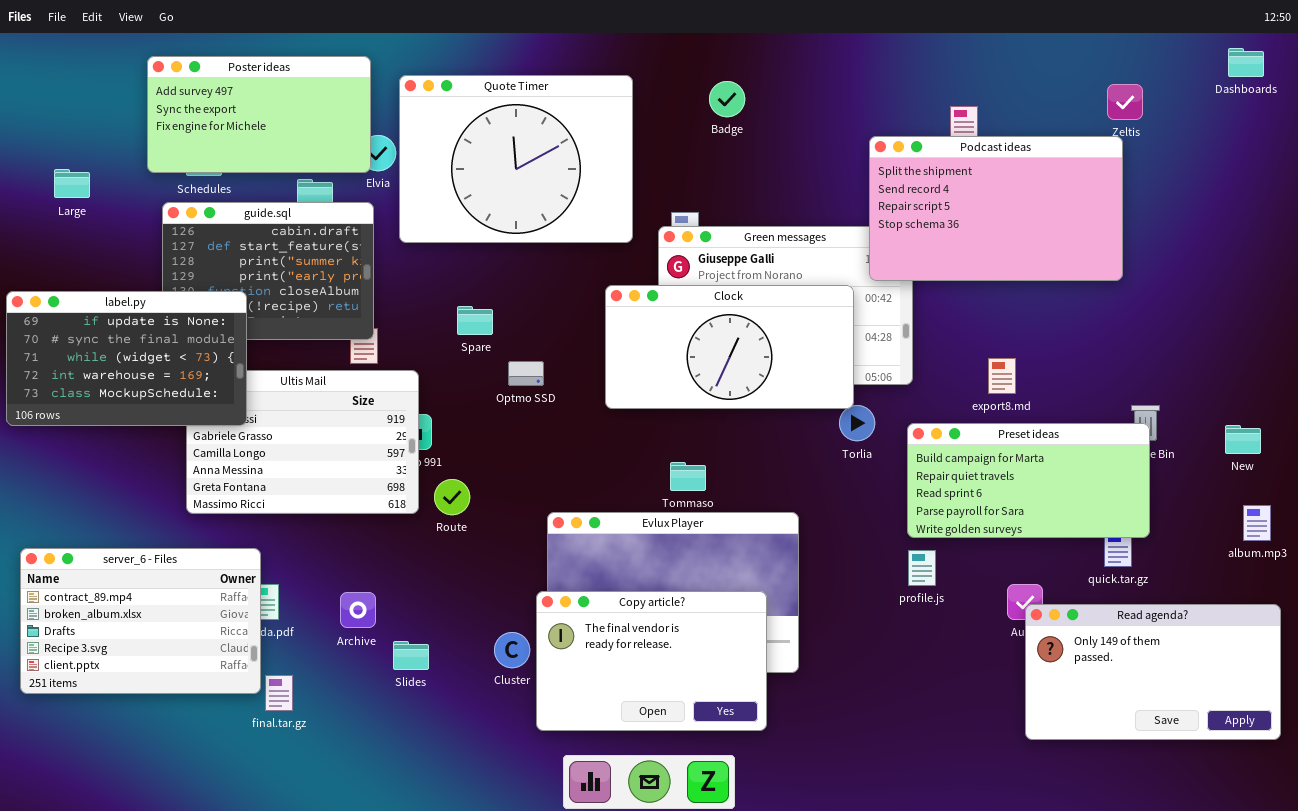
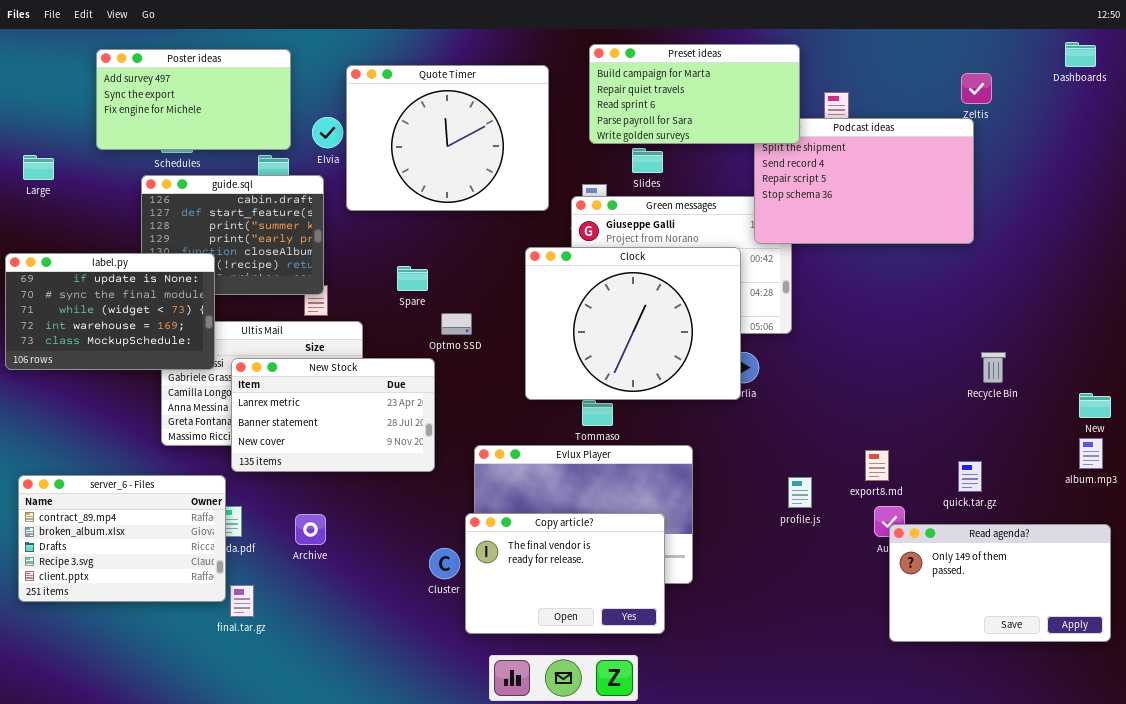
Poster ideas: [147,56,371,173] -> [96,49,291,150], moved
Large: [54,169,90,198] -> [23,155,54,180], moved
Clock: [605,285,854,409] -> [525,247,741,400], resized
export8.md: [988,358,1016,394] -> [865,450,889,481], moved
New Stock: none -> [231,358,435,472], opened
Preset ideas: [907,423,1150,538] -> [589,44,800,144], moved
New: [1225,425,1261,454] -> [1079,393,1111,418], moved
Slides: [393,641,429,670] -> [632,148,663,173], moved

